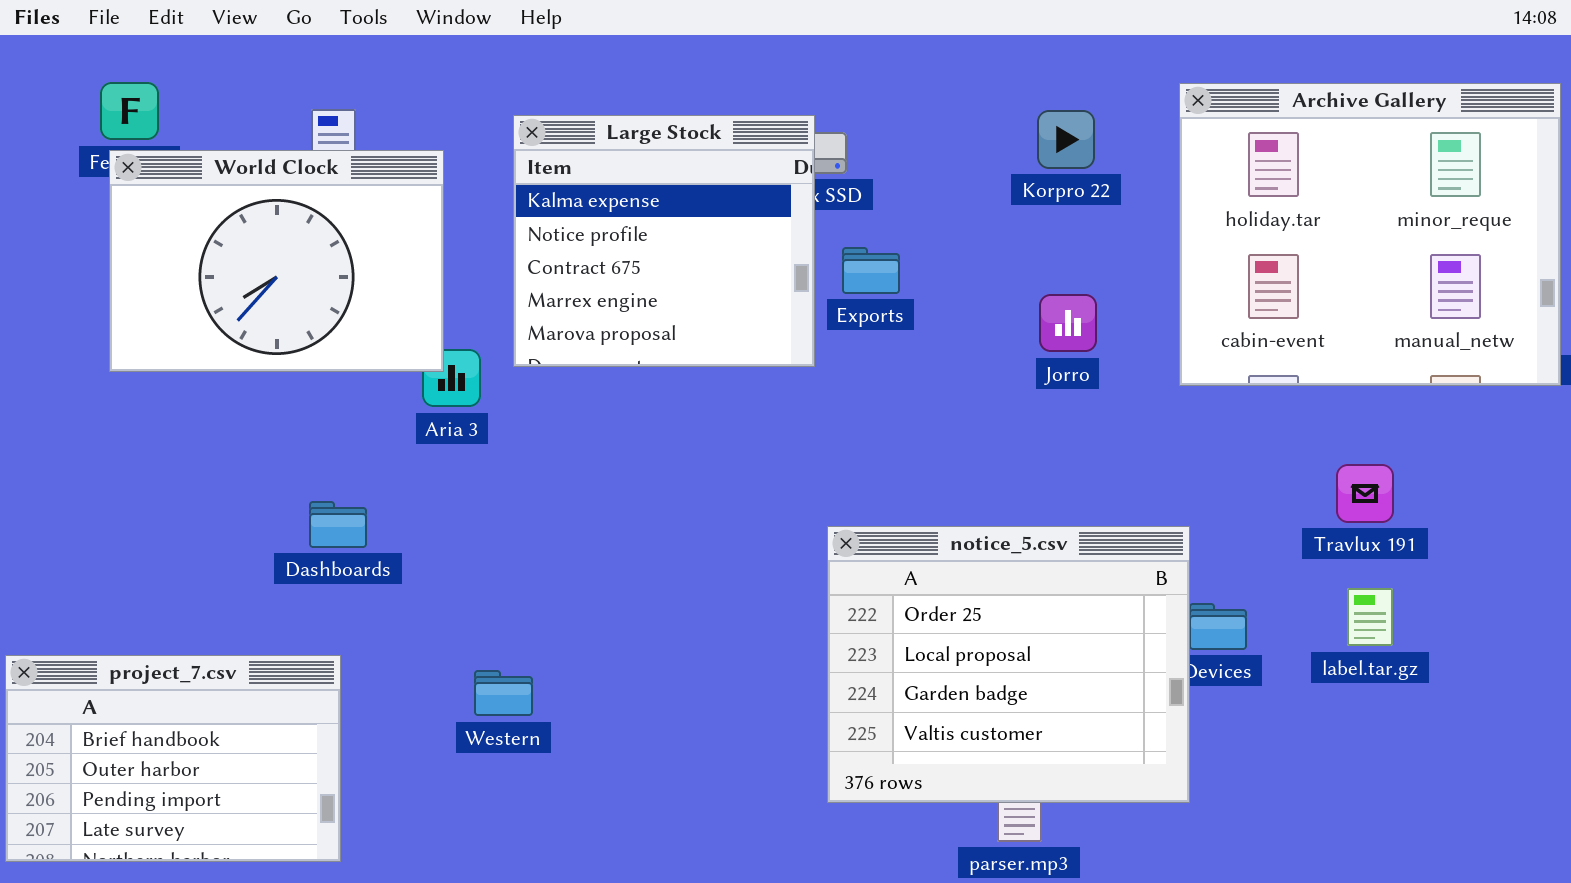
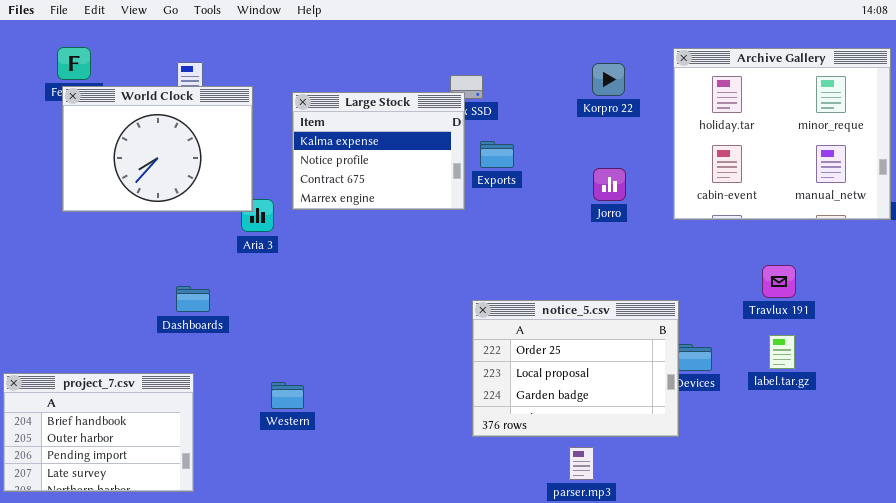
Large Stock: [513,115,815,367] -> [292,92,465,210], resized
notice_5.csv: [827,526,1190,803] -> [472,300,679,437], resized

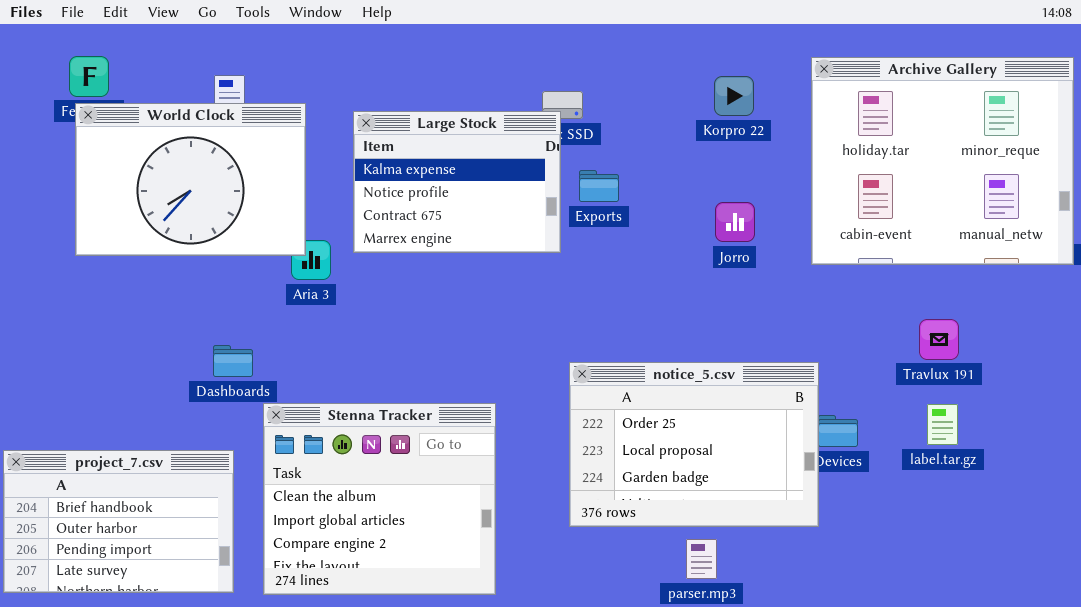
Stenna Tracker: none -> [263,403,496,595], opened

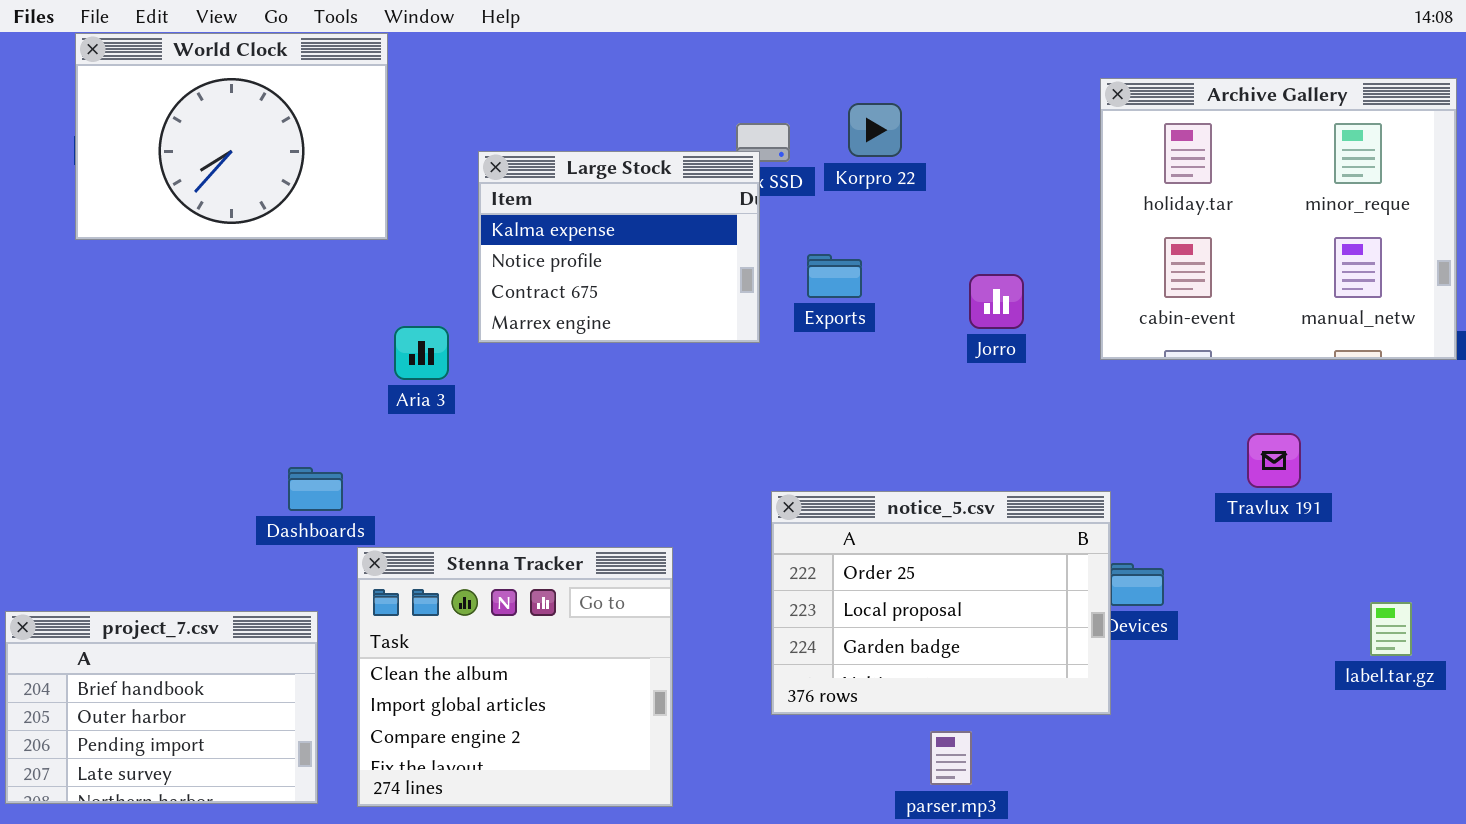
Korpro 22: [714,76,754,116] -> [848,103,902,157], moved
World Clock: [75,103,306,256] -> [75,33,388,240], moved
Exports: [579,170,619,202] -> [807,254,862,298], moved
label.tar.gz: [927,404,958,445] -> [1370,602,1412,656], moved

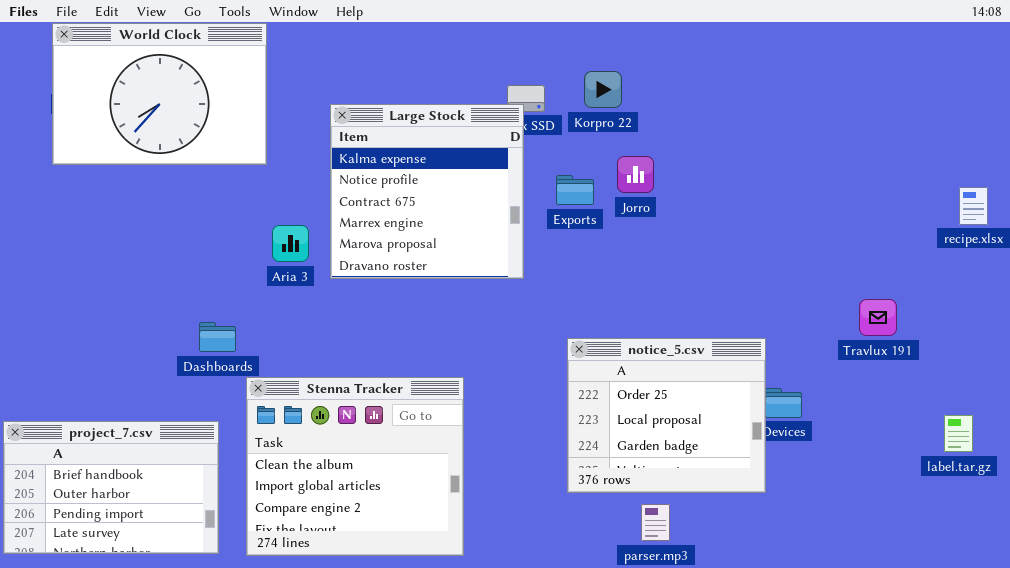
Archive Gallery: [1100,78,1457,360] -> none, closed
Large Stock: [478,151,760,343] -> [330,104,524,279], resized
Jorro: [969,274,1024,329] -> [617,156,654,193], moved
notice_5.csv: [771,491,1111,715] -> [567,338,766,493], resized

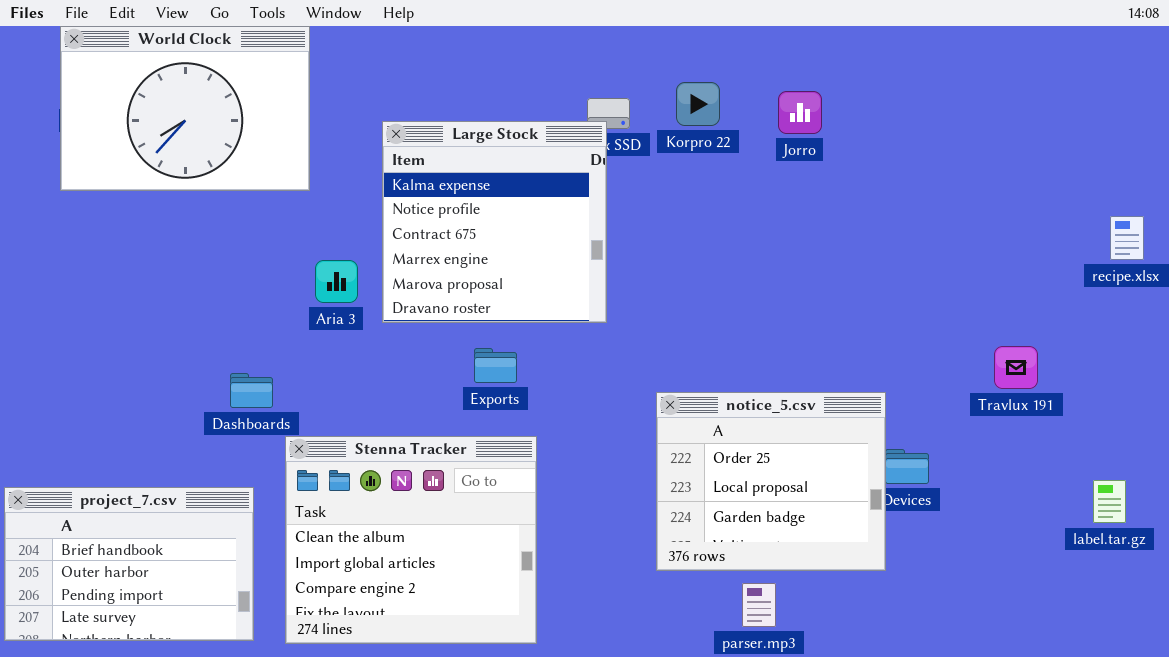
Jorro: [617,156,654,193] -> [778,91,822,134], moved
Exports: [556,175,594,205] -> [474,348,517,383], moved

